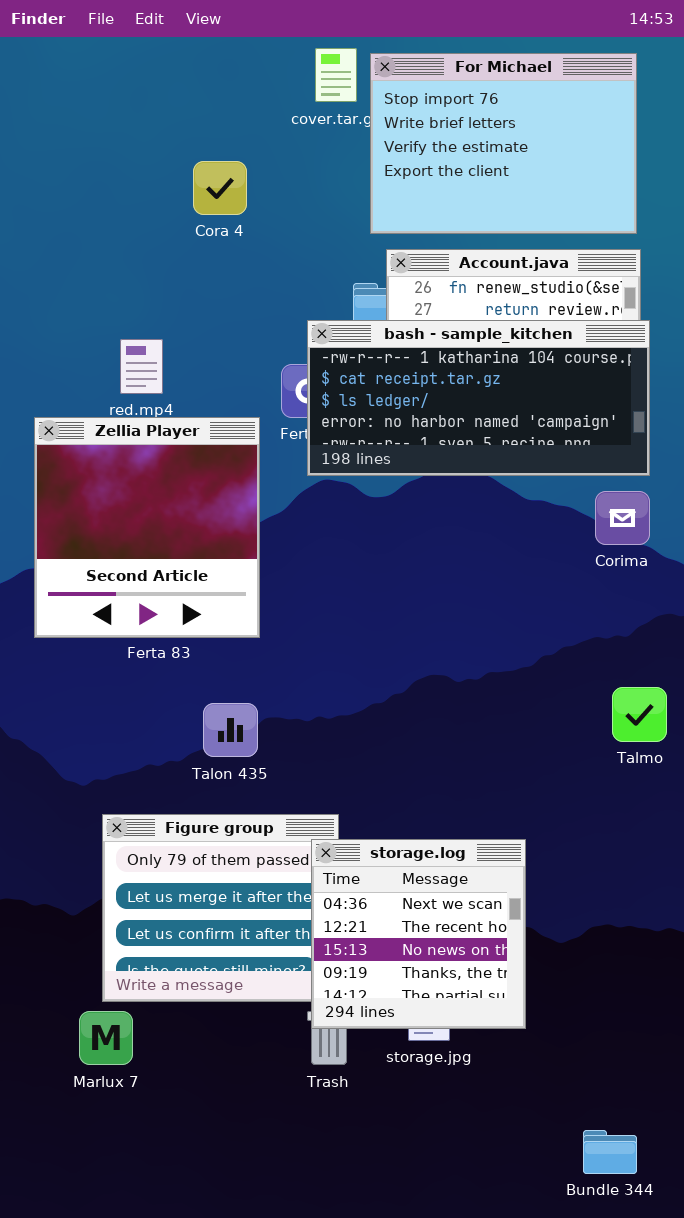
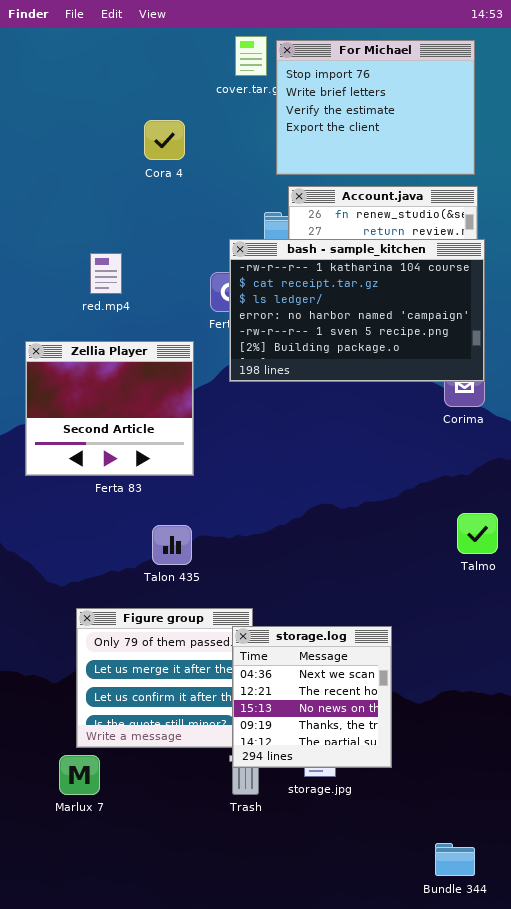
bash - sample_kitchen: [307,320,650,476] -> [229,239,485,382], resized
Zellia Player: [34,417,260,638] -> [25,341,194,476], resized

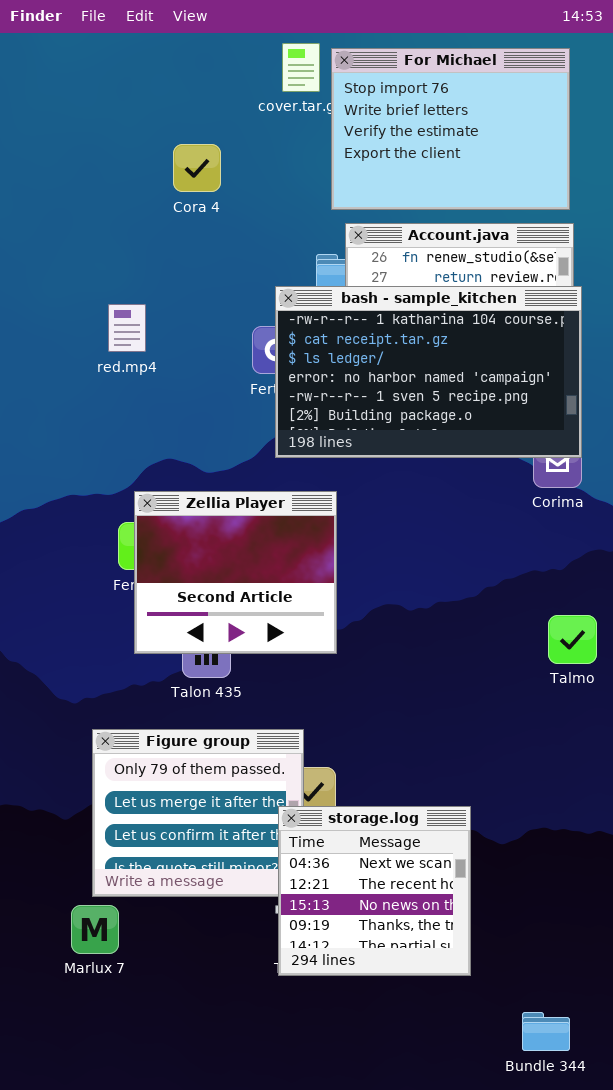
Zellia Player: [25,341,194,476] -> [134,491,337,654], moved
storage.log: [232,626,392,768] -> [278,806,471,976], moved

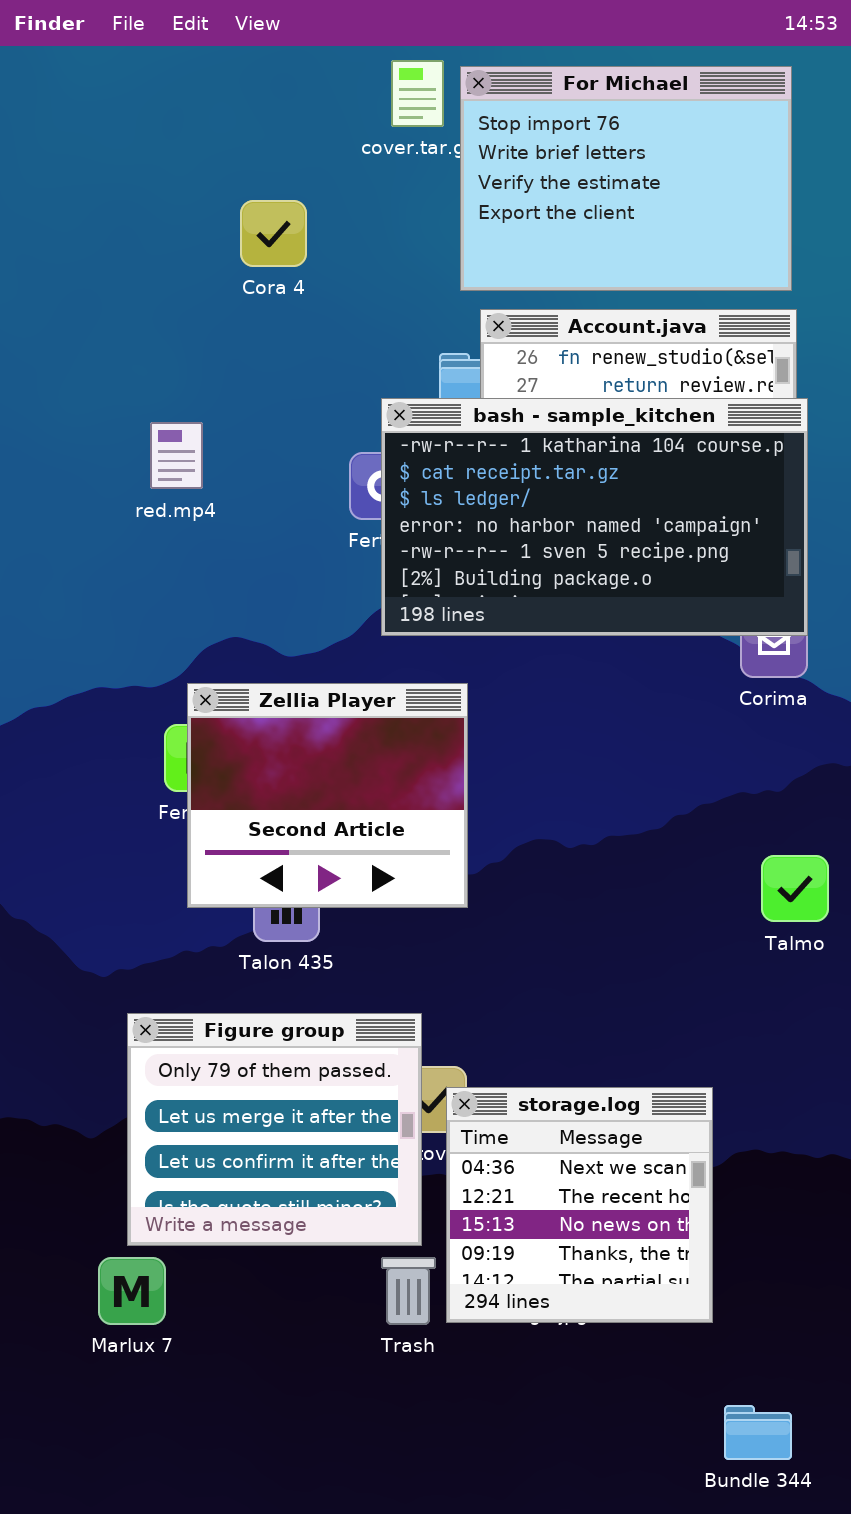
storage.log: [278,806,471,976] -> [446,1087,713,1323], moved

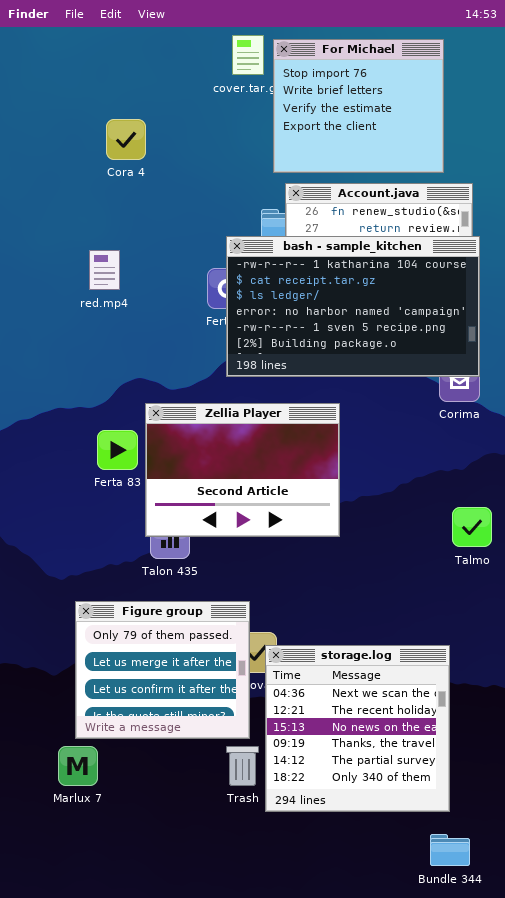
For Michael: [460,66,792,291] -> [273,39,444,173], resized
Cora 4: [240,200,307,267] -> [106,119,146,160], moved
Zellia Player: [187,683,468,908] -> [145,403,340,537], moved, resized
storage.log: [446,1087,713,1323] -> [265,645,450,812], resized

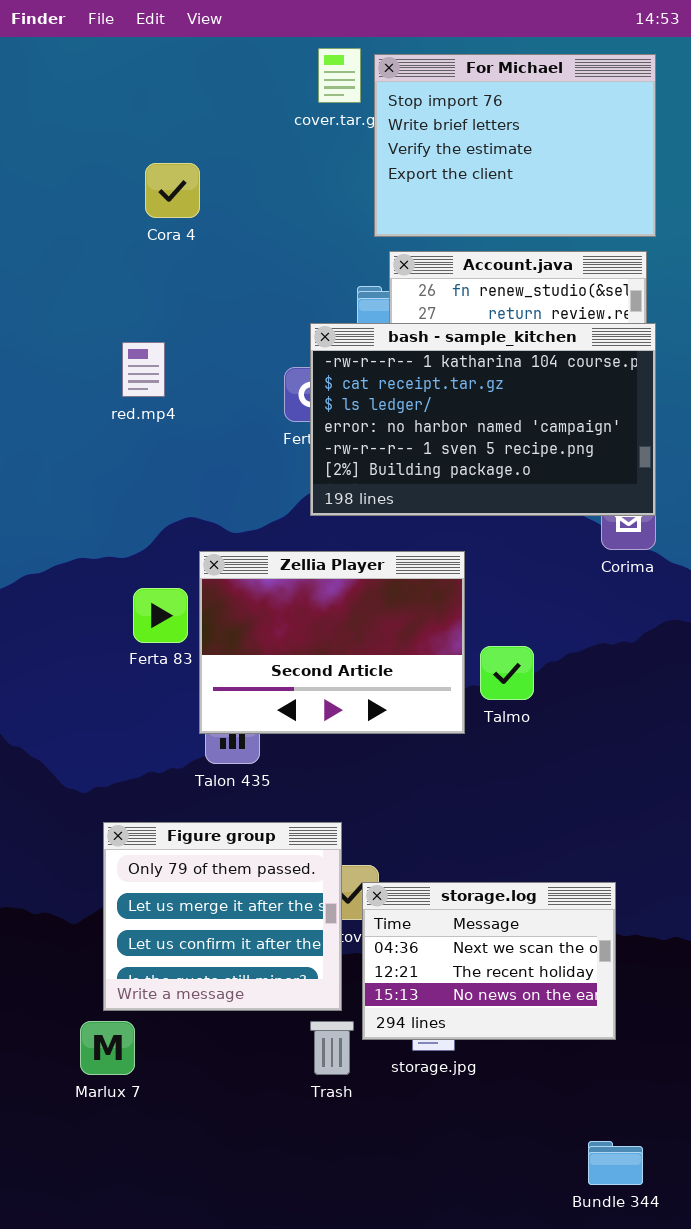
For Michael: [273,39,444,173] -> [374,54,656,237], resized
Talmo: [452,507,492,547] -> [480,646,534,700], moved
storage.log: [265,645,450,812] -> [362,882,616,1040], resized

